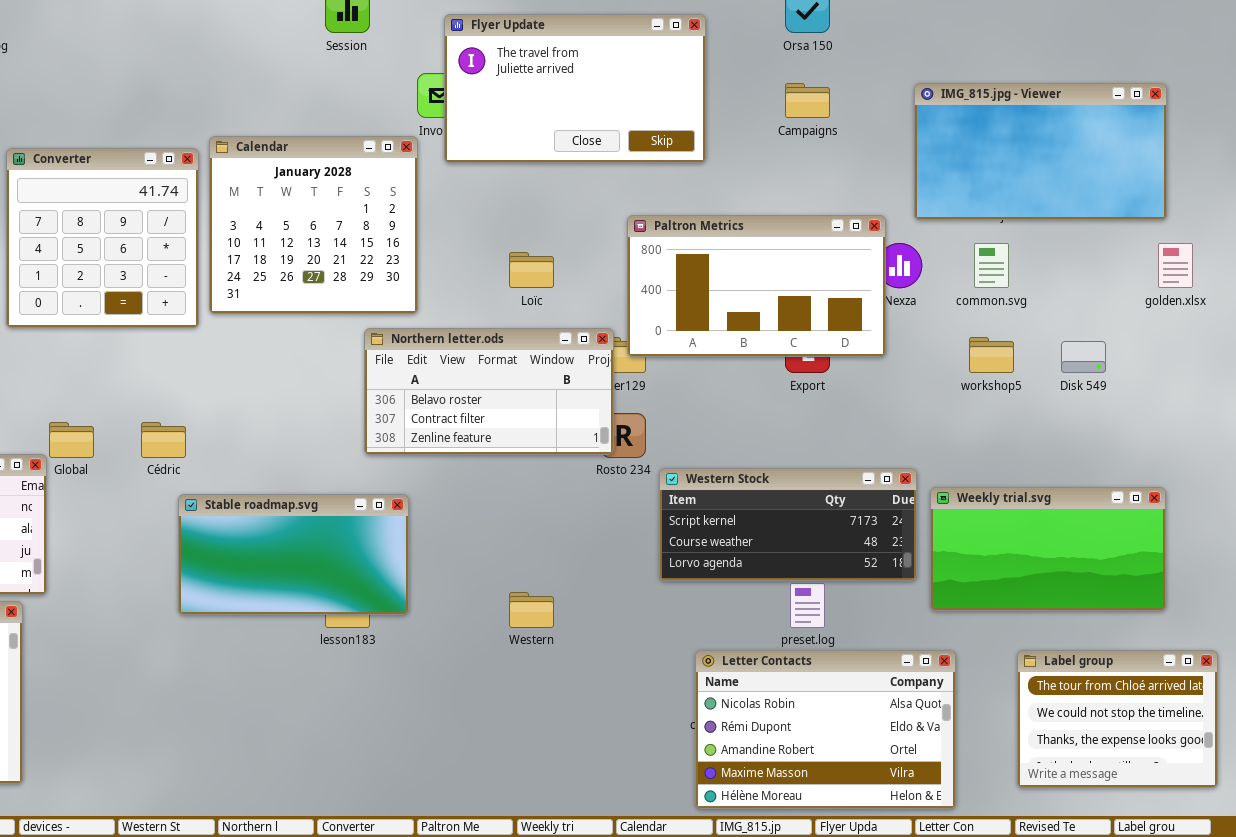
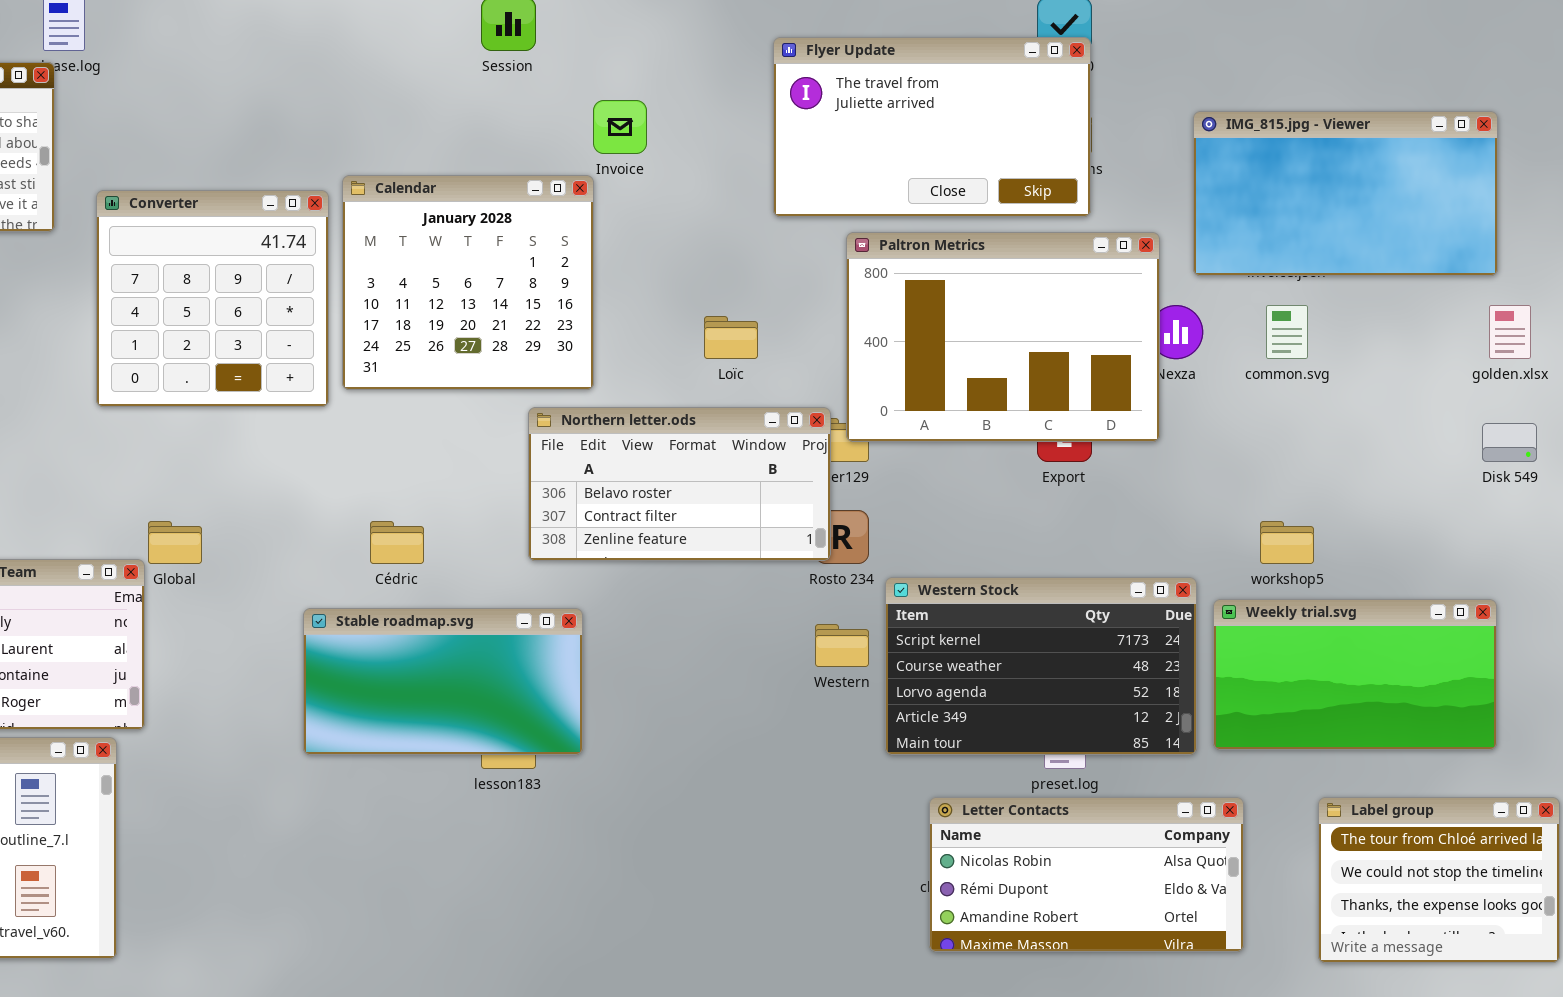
Flyer Update: [444,14,706,163] -> [773,37,1091,217], moved
Paltron Metrics: [627,215,886,357] -> [846,232,1160,442], resized
workshop5: [969,337,1014,373] -> [1260,521,1314,564], moved
Disk 549: [1061,341,1106,373] -> [1482,423,1537,462], moved
Cédric: [141,422,186,458] -> [370,521,424,564], moved
Western Stock: [659,468,917,581] -> [885,577,1197,755], resized
Western: [509,592,554,628] -> [815,624,869,667], moved
Letter Contacts: [695,650,956,809] -> [929,797,1244,952], resized

